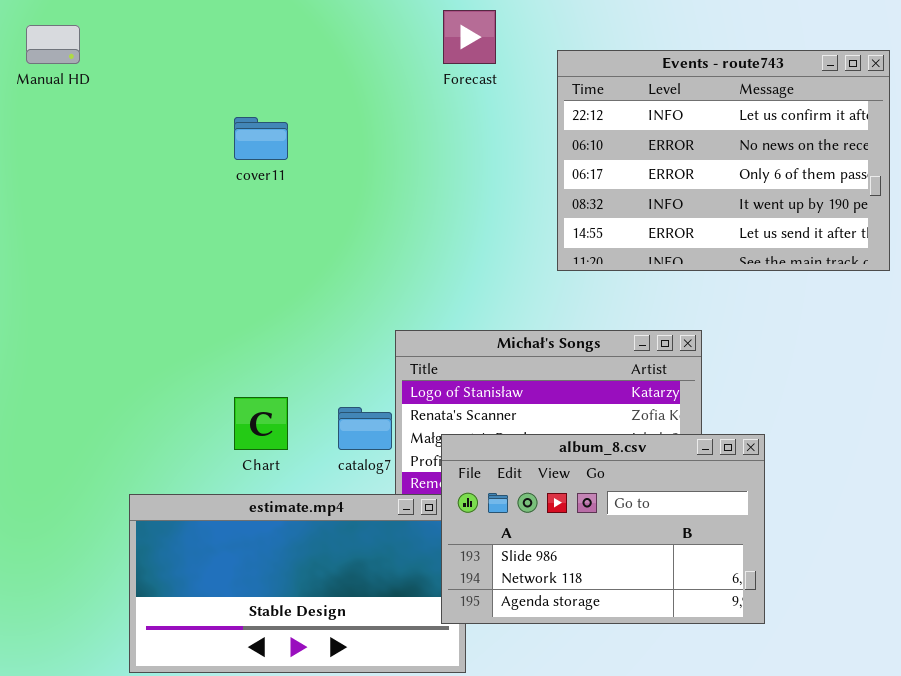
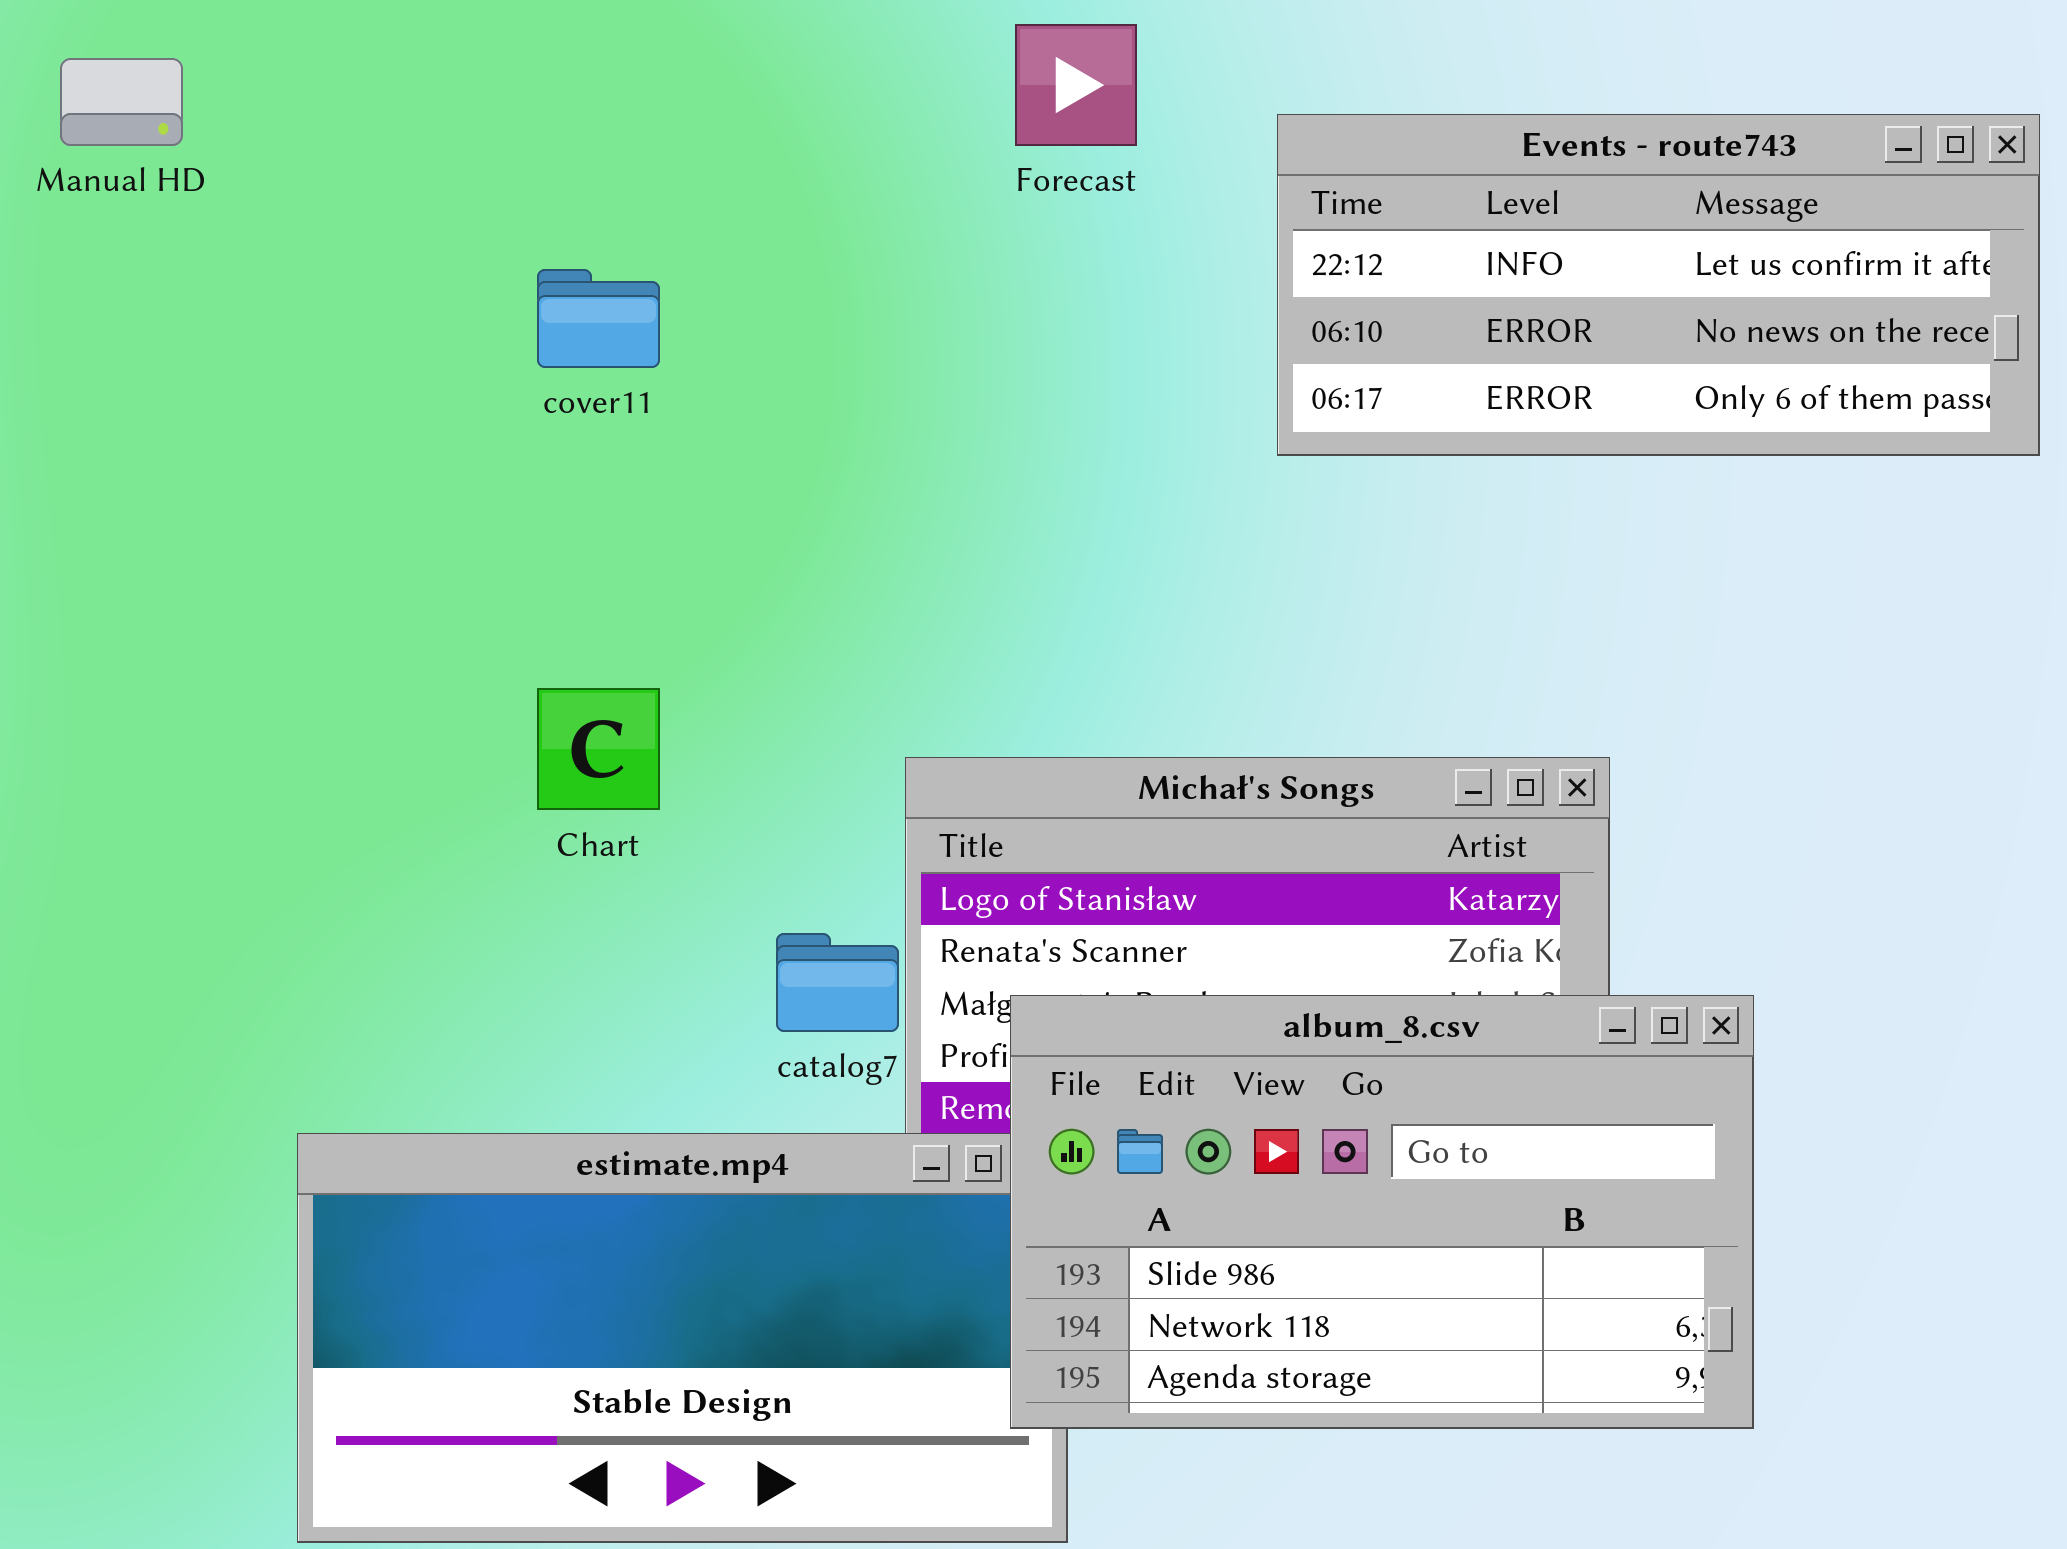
Events - route743: [557,50,890,271] -> [1277,114,2040,456], resized
Chart: [234,397,288,450] -> [537,688,660,810], moved

